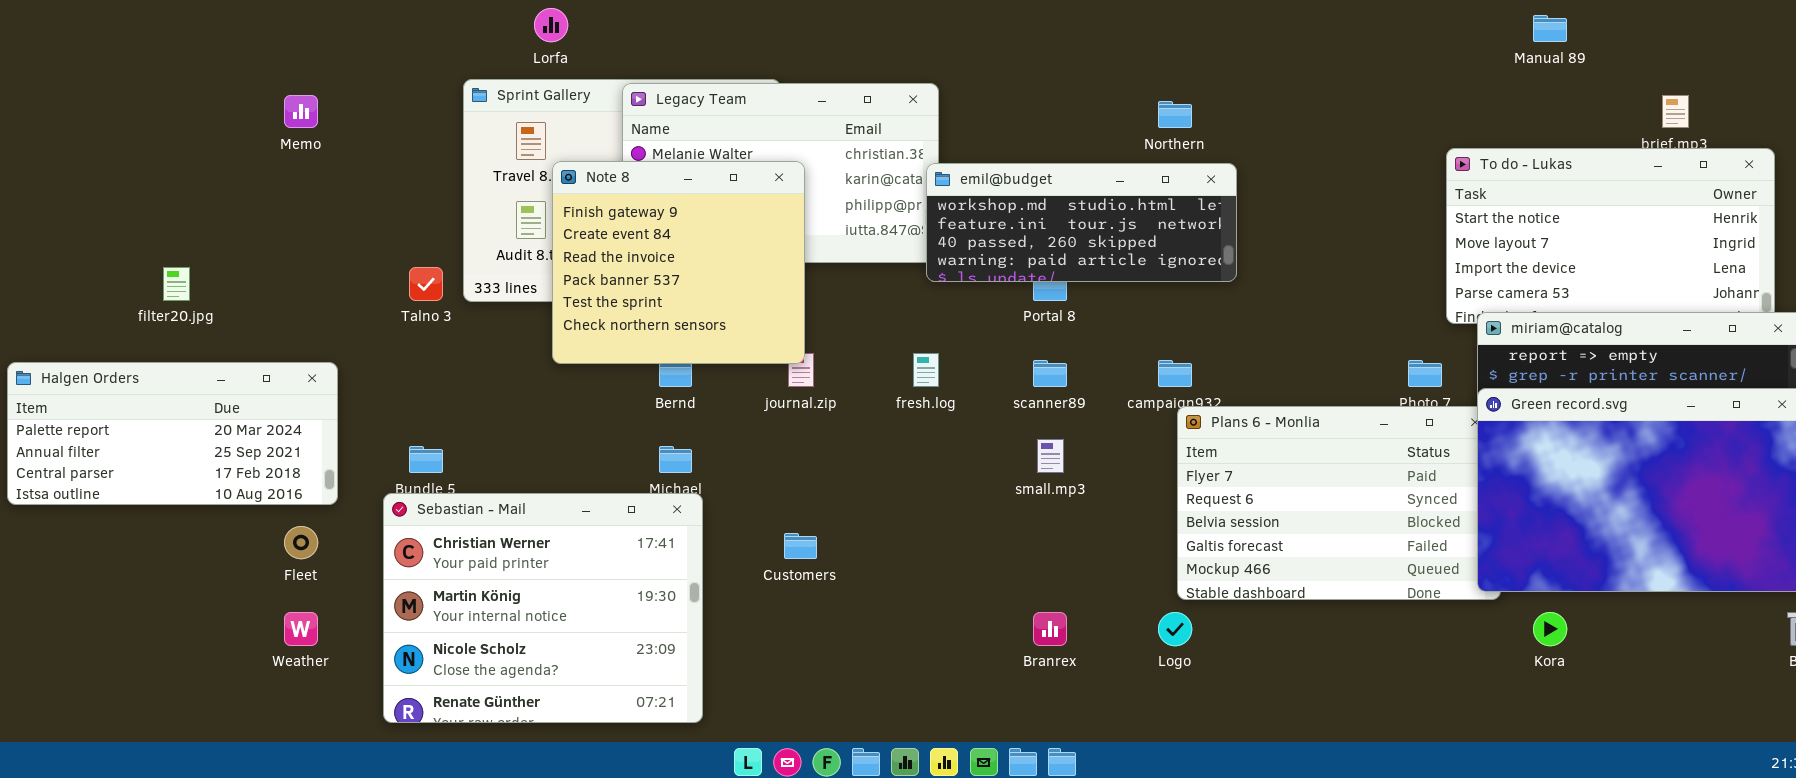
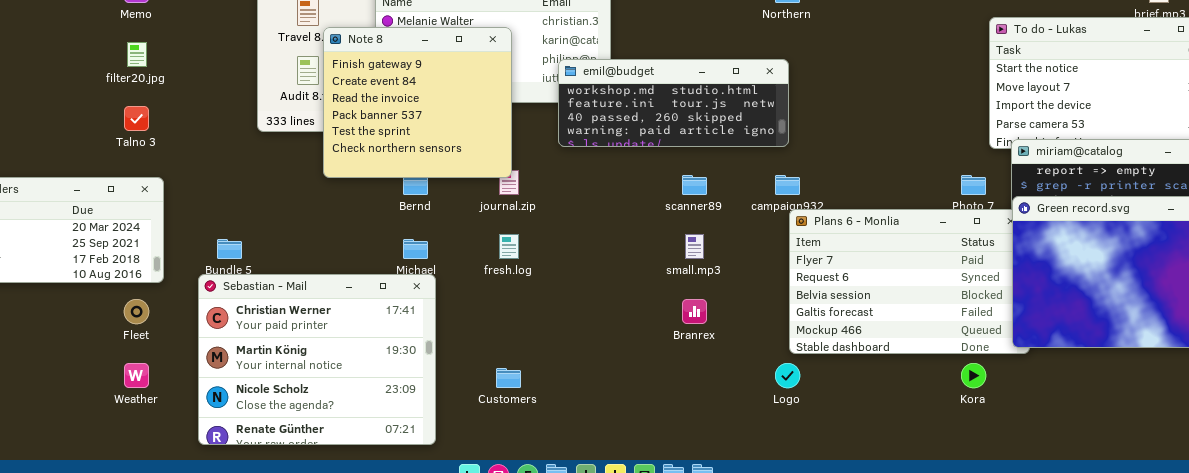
emil@budget: [926,163,1237,282] -> [558,59,789,147], moved
filter20.jpg: [163,267,190,301] -> [127,42,147,67], moved
Talno 3: [409,267,443,301] -> [124,106,149,131], moved
fresh.log: [913,353,939,387] -> [499,234,519,259], moved
Customers: [784,533,817,559] -> [496,368,521,388], moved
Branrex: [1033,612,1067,646] -> [682,299,707,324], moved
Kora: [1533,612,1567,646] -> [961,363,986,388], moved

